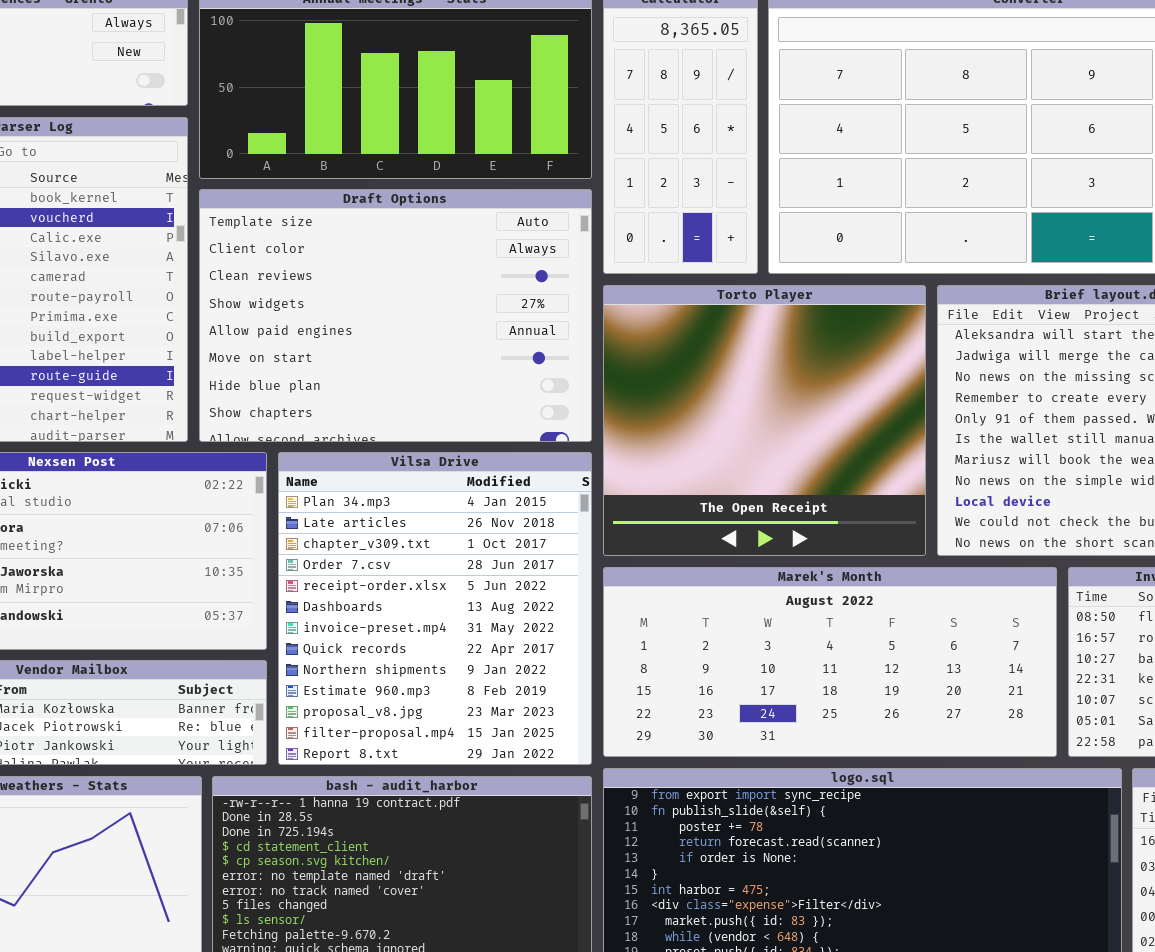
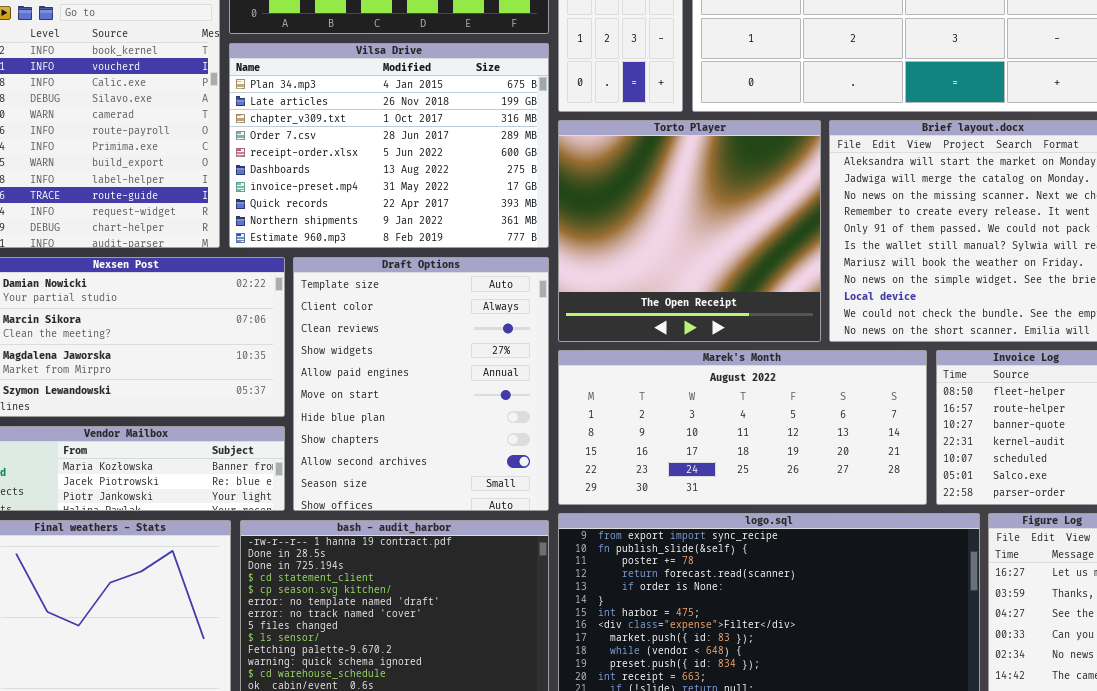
Draft Options: [199,189,592,442] -> [293,257,549,511], moved, resized
Vilsa Drive: [278,452,592,765] -> [229,43,549,248], moved, resized

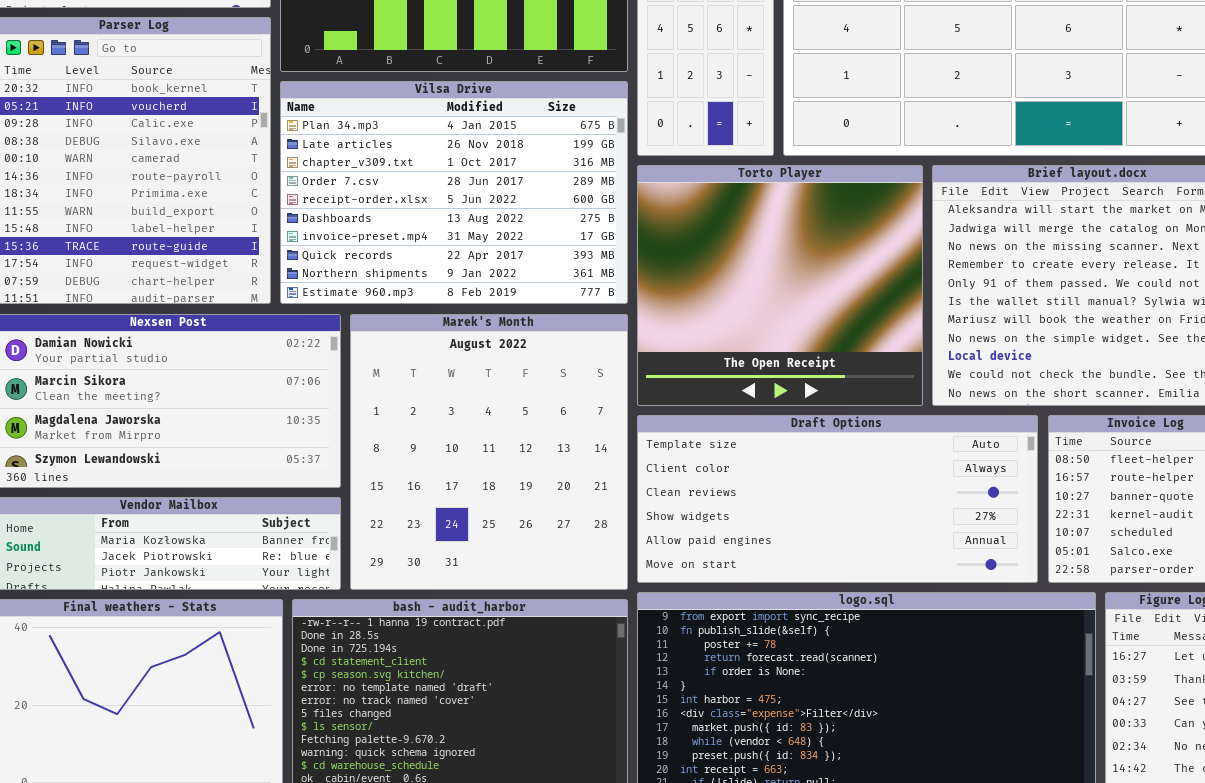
Draft Options: [293,257,549,511] -> [637,415,1038,583], moved, resized
Marek's Month: [558,350,927,505] -> [350,314,628,590], moved, resized

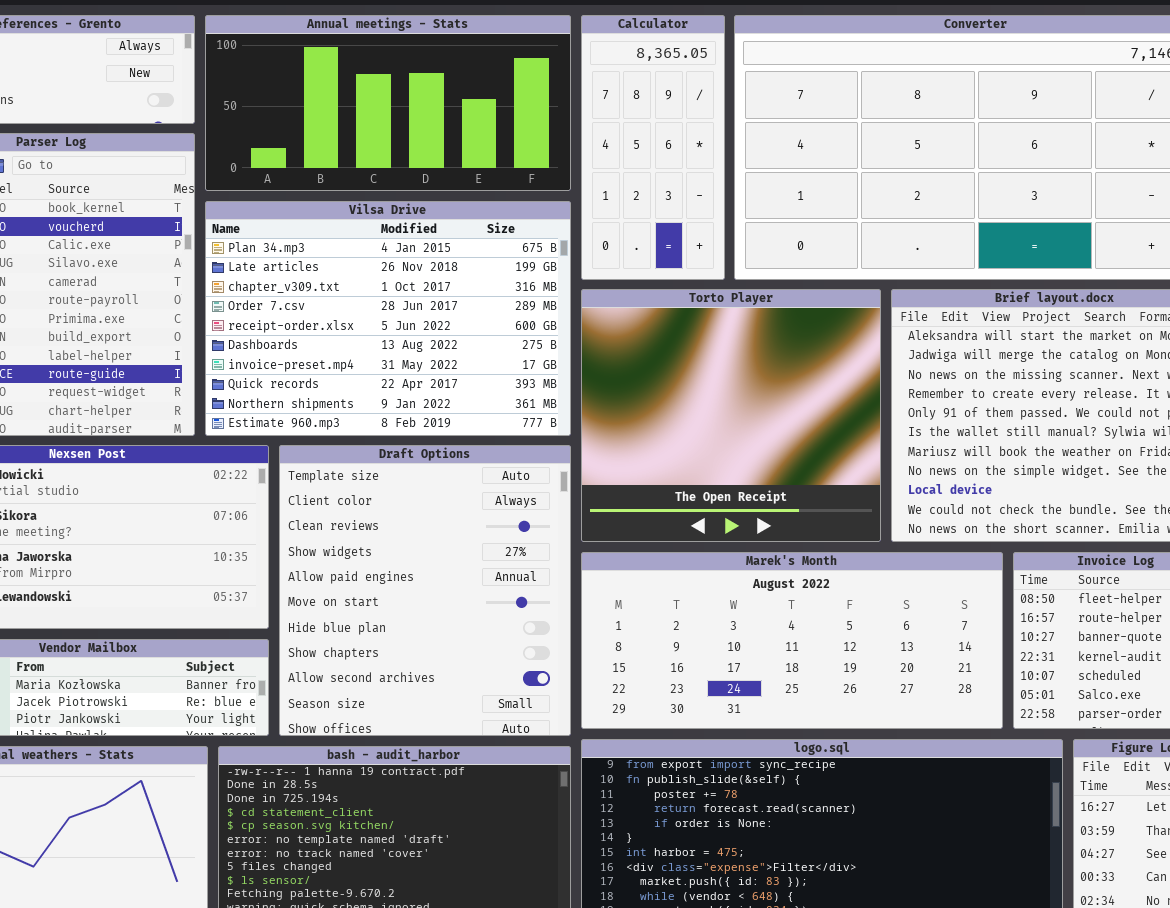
Marek's Month: [350,314,628,590] -> [581,552,1003,729], moved, resized
Draft Options: [637,415,1038,583] -> [279,445,571,736], moved, resized

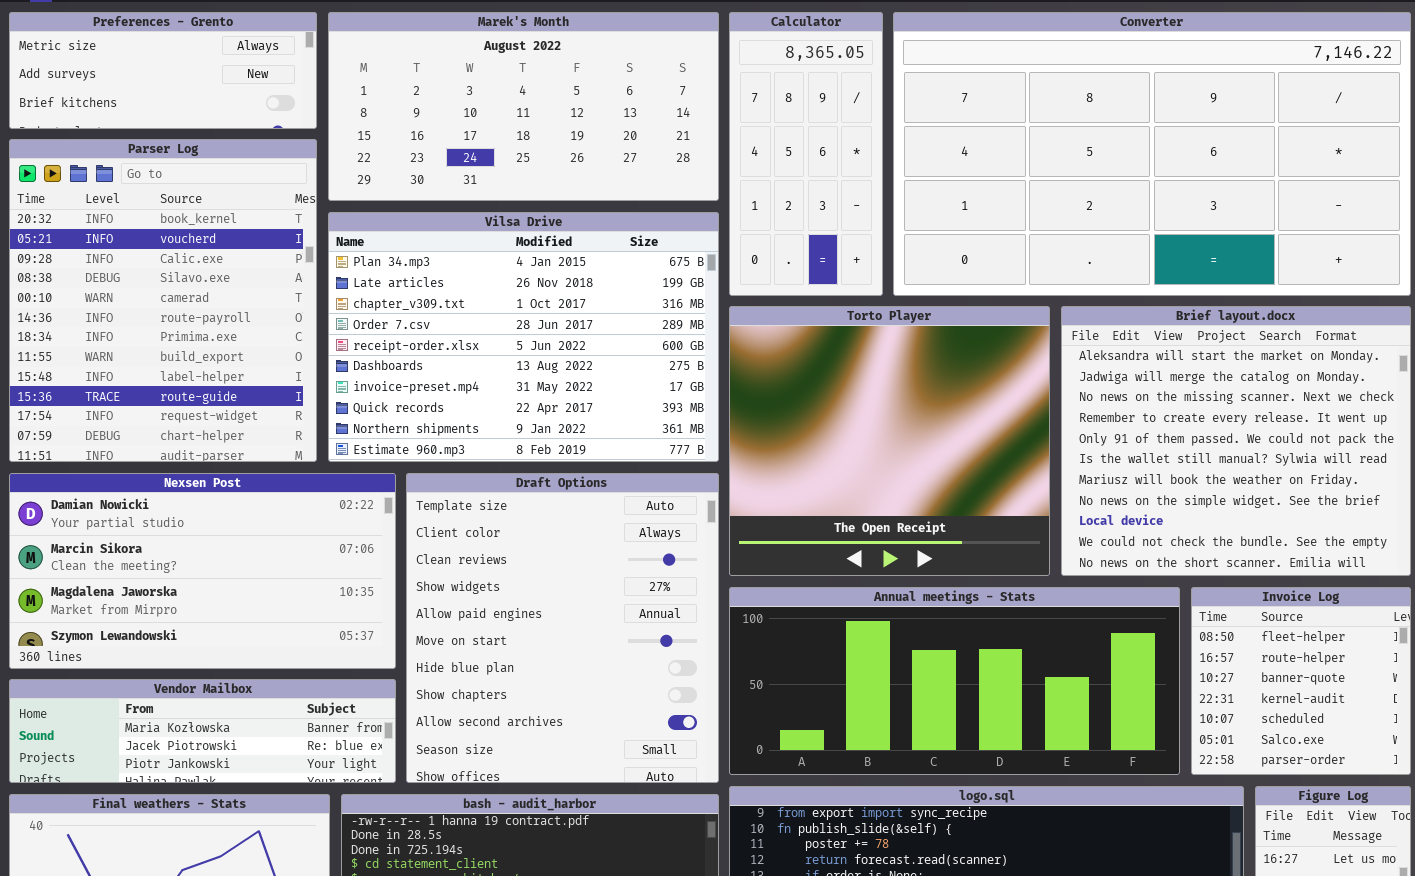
Annual meetings - Stats: [205,15,571,191] -> [729,587,1180,775], moved, resized
Marek's Month: [581,552,1003,729] -> [328,12,719,201], moved, resized

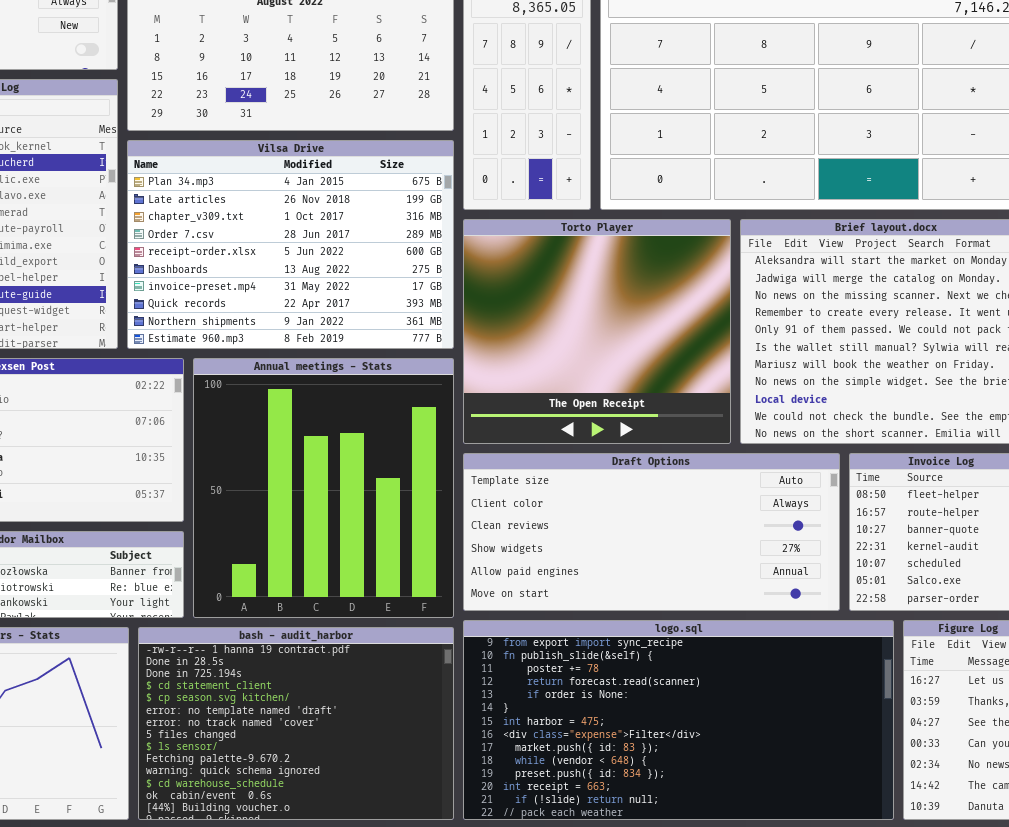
Draft Options: [406,473,719,783] -> [463,453,840,611], moved, resized
Annual meetings - Stats: [729,587,1180,775] -> [193,358,454,618], moved, resized

